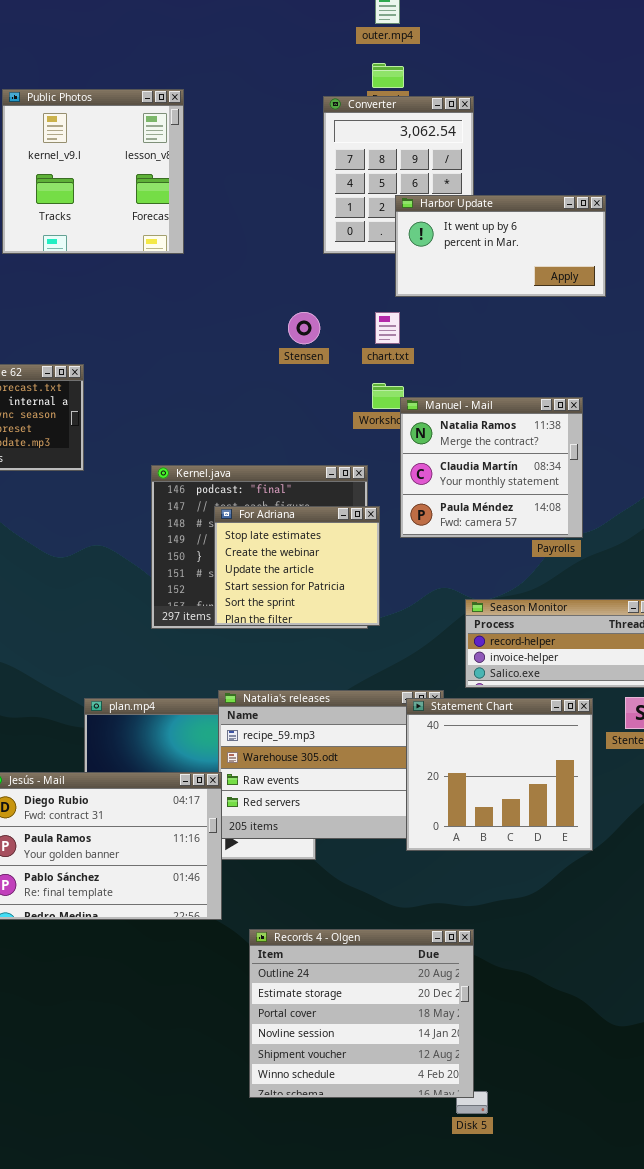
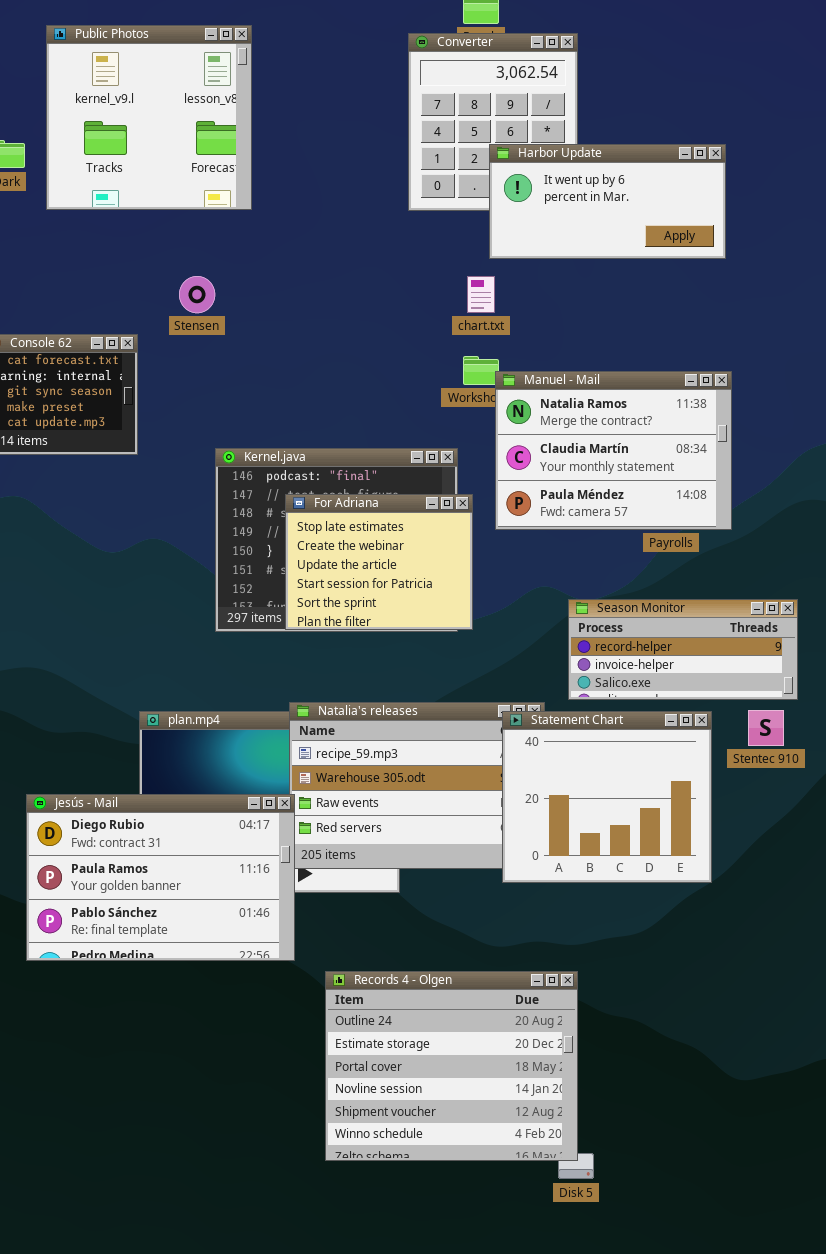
Stensen: [288,312,320,344] -> [179,276,215,313], moved
Manuel - Mail: [400,397,583,538] -> [495,371,732,530], resized

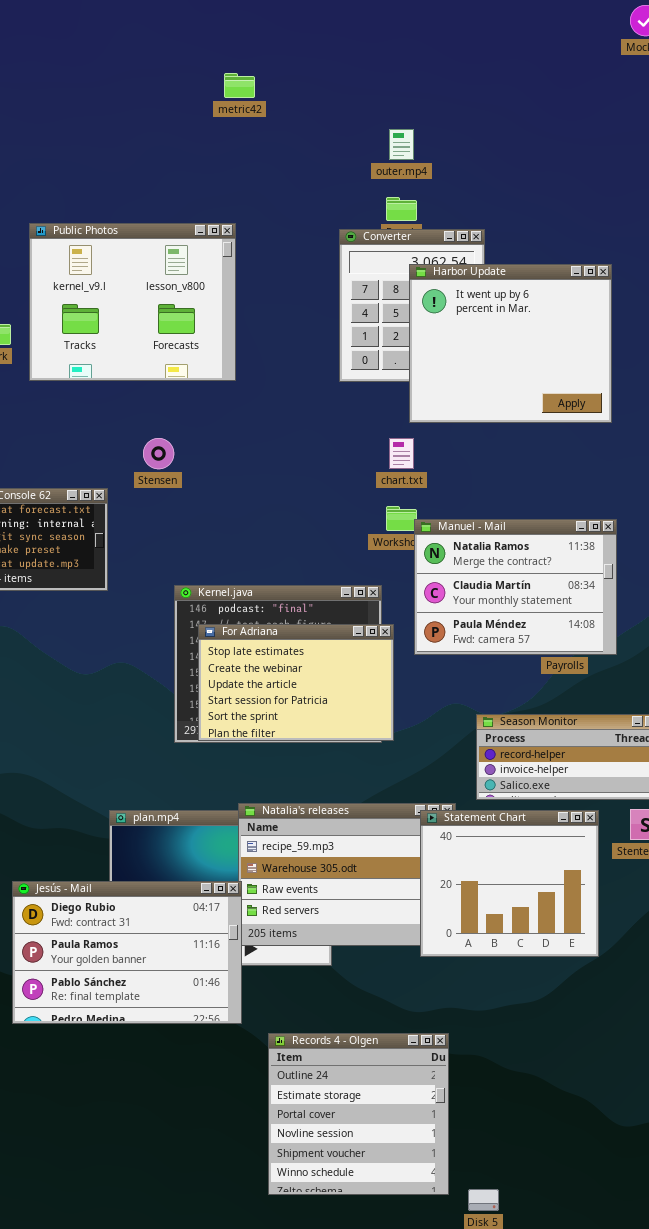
Public Photos: [46,25,252,210] -> [29,223,236,381], resized
Harbor Update: [489,144,726,259] -> [409,264,612,423], resized
For Adriana: [285,494,473,630] -> [198,624,394,741], resized
Records 4 - Olgen: [325,971,578,1161] -> [268,1033,449,1195], resized

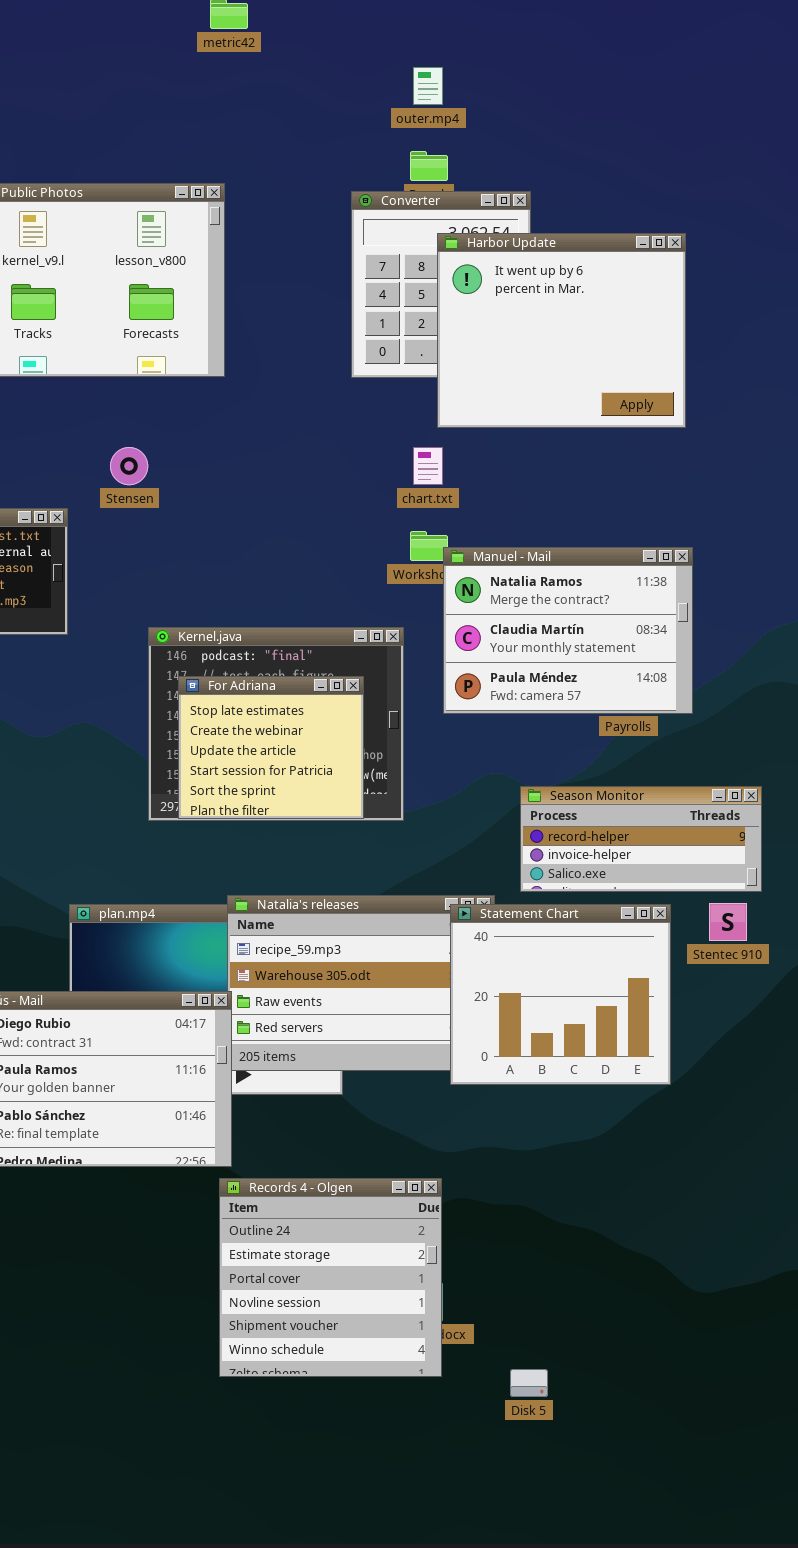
For Adriana: [198,624,394,741] -> [178,676,364,819], resized
Records 4 - Olgen: [268,1033,449,1195] -> [219,1178,442,1377], moved

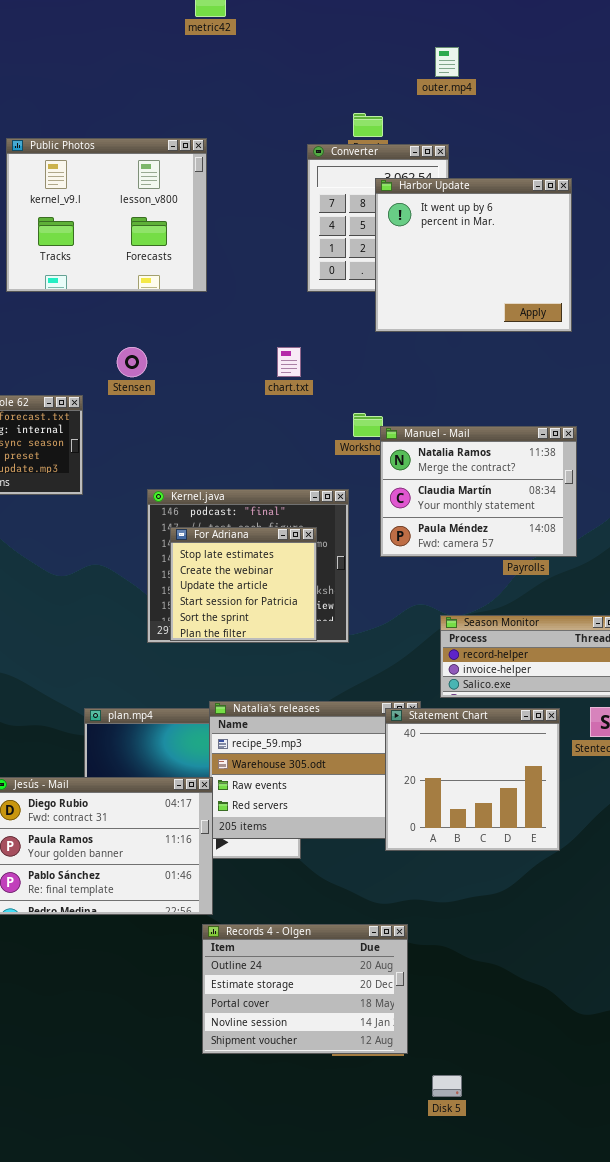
outer.mp4: [413,67,443,105] -> [435,47,459,77], moved
chart.txt: [413,447,443,485] -> [277,347,301,377], moved
Records 4 - Olgen: [219,1178,442,1377] -> [202,924,408,1054], resized

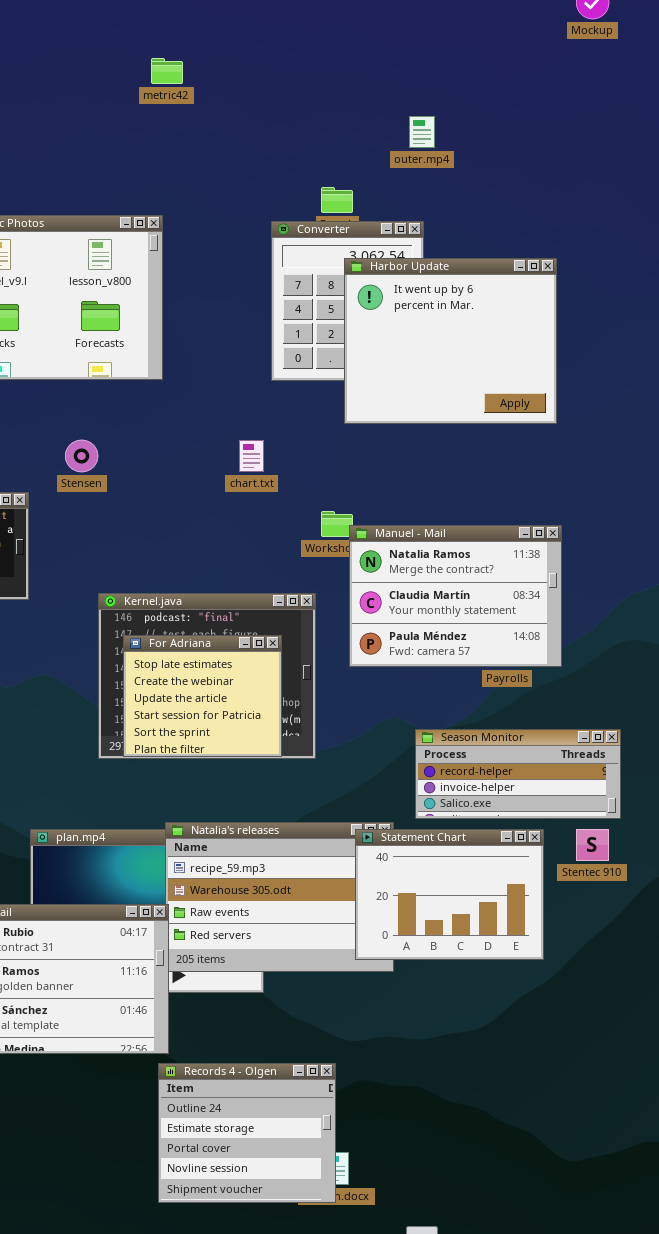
Statement Chart: [385,708,560,851] -> [355,829,544,960], resized
Records 4 - Olgen: [202,924,408,1054] -> [158,1063,336,1203], resized

